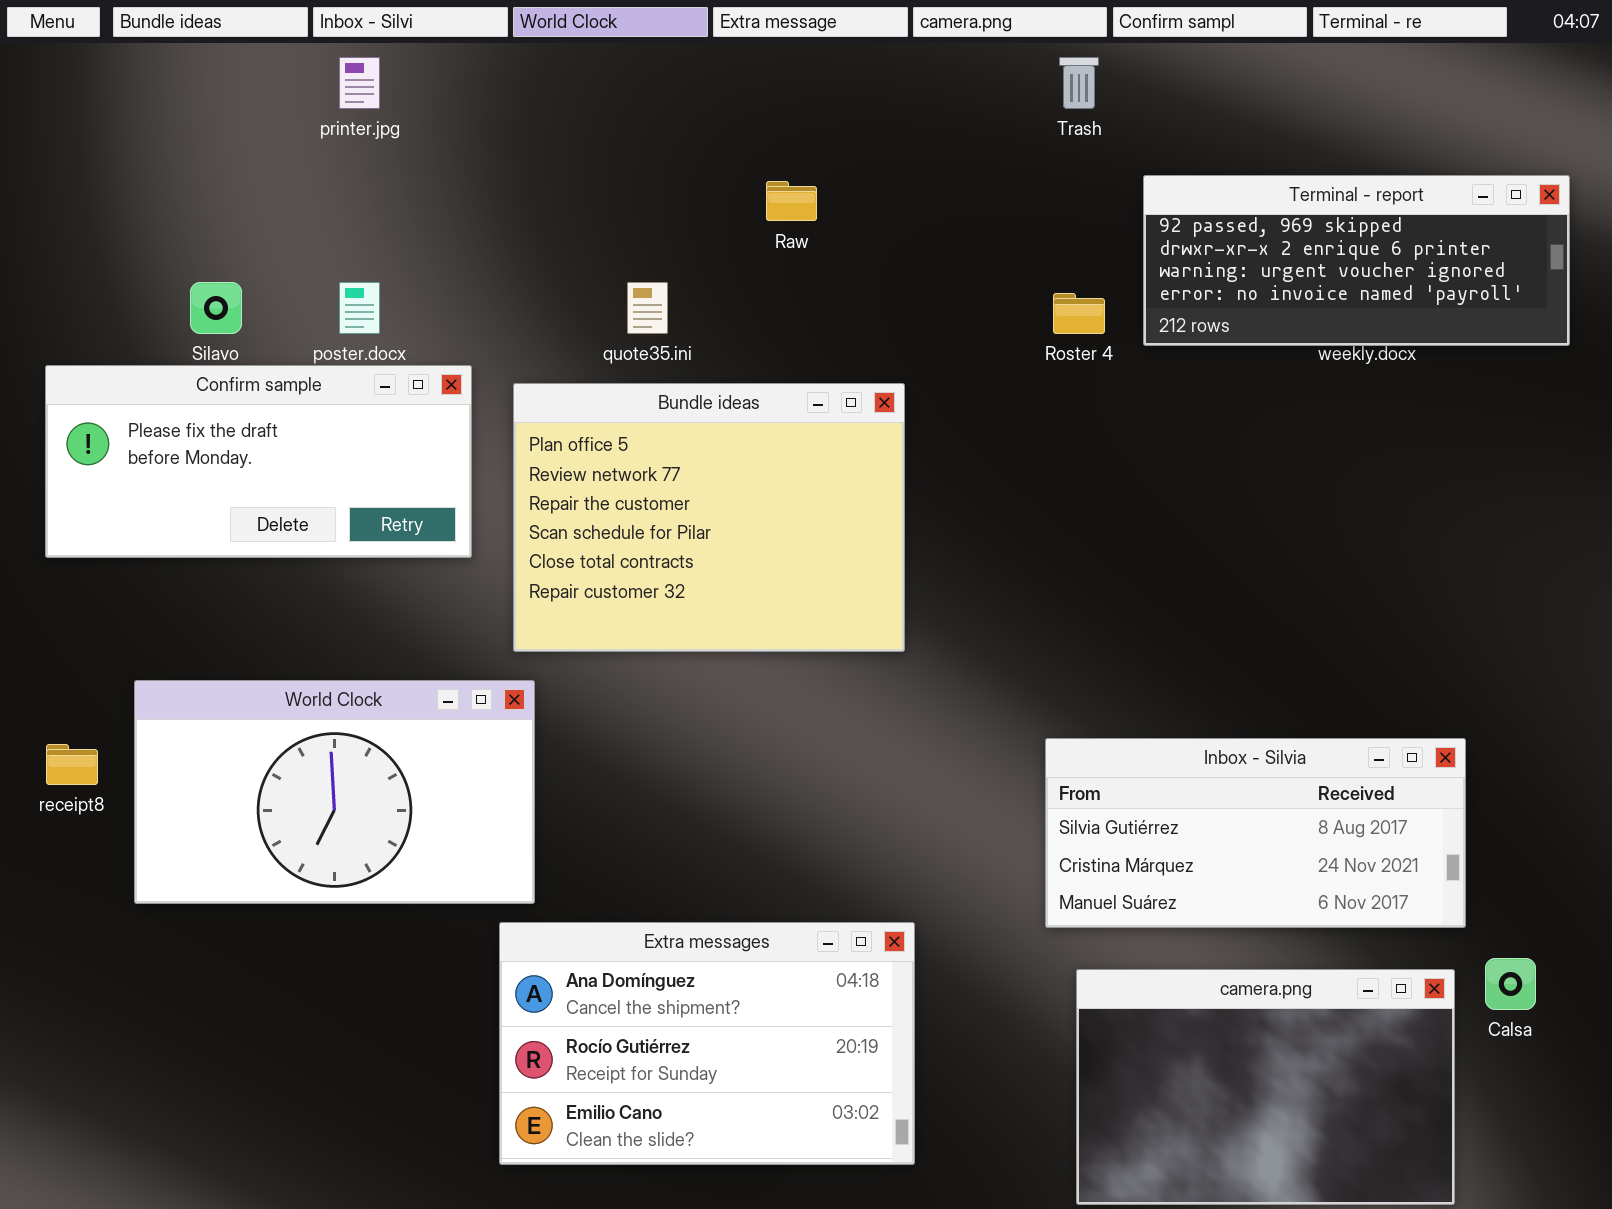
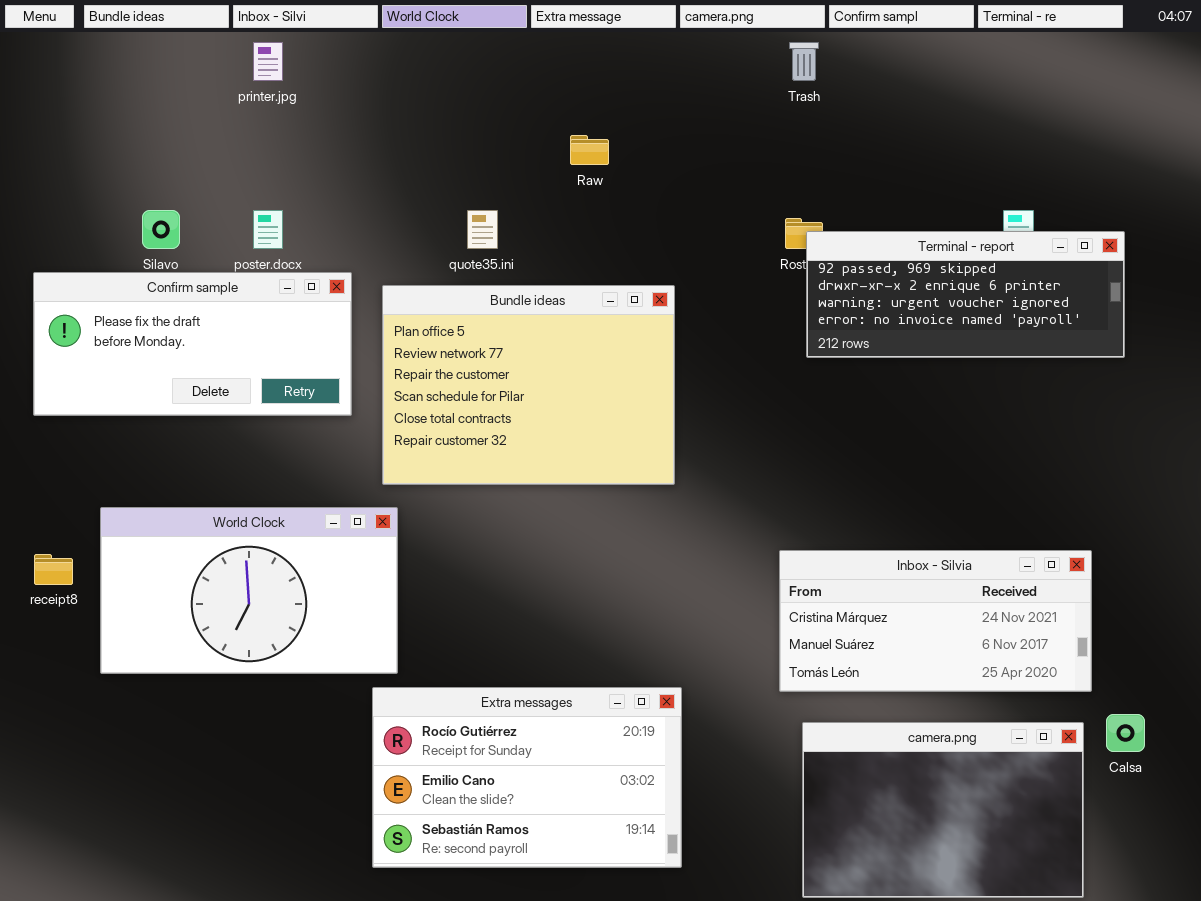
Terminal - report: [1143,175,1570,346] -> [806,231,1125,358], moved
Inbox - Silvia: [1045,738,1466,928] -> [779,550,1092,692], scrolled down 1 row
Extra messages: [499,922,915,1165] -> [372,687,682,868], scrolled down 1 row

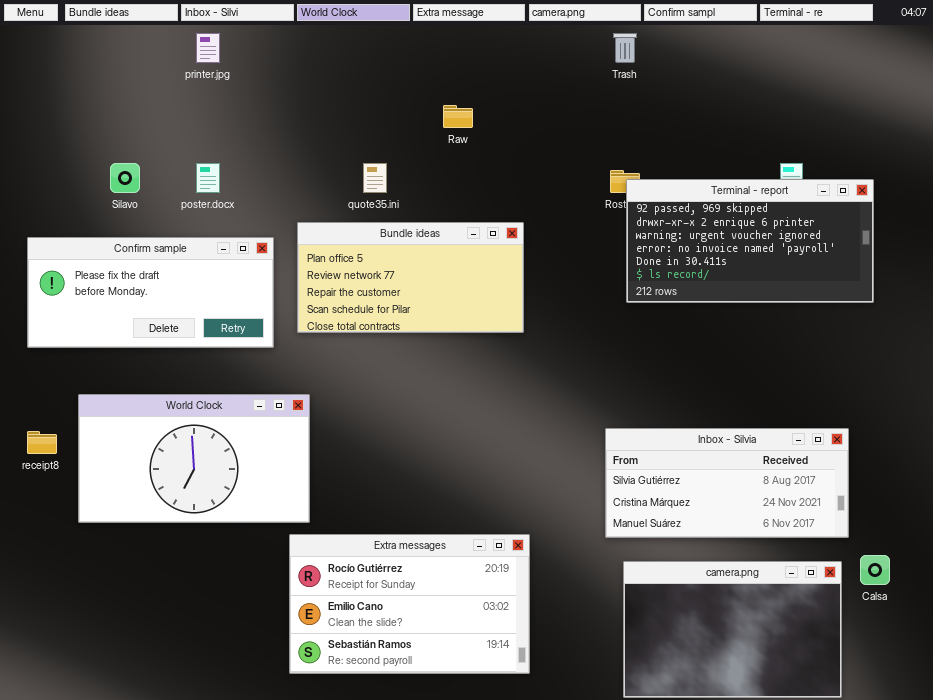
Terminal - report: [806,231,1125,358] -> [626,179,874,303], resized
Confirm sample: [33,272,352,416] -> [27,237,274,348], moved
Bundle ideas: [382,285,675,485] -> [297,222,524,333], resized
Inbox - Silvia: [779,550,1092,692] -> [605,428,849,538], scrolled up 1 row

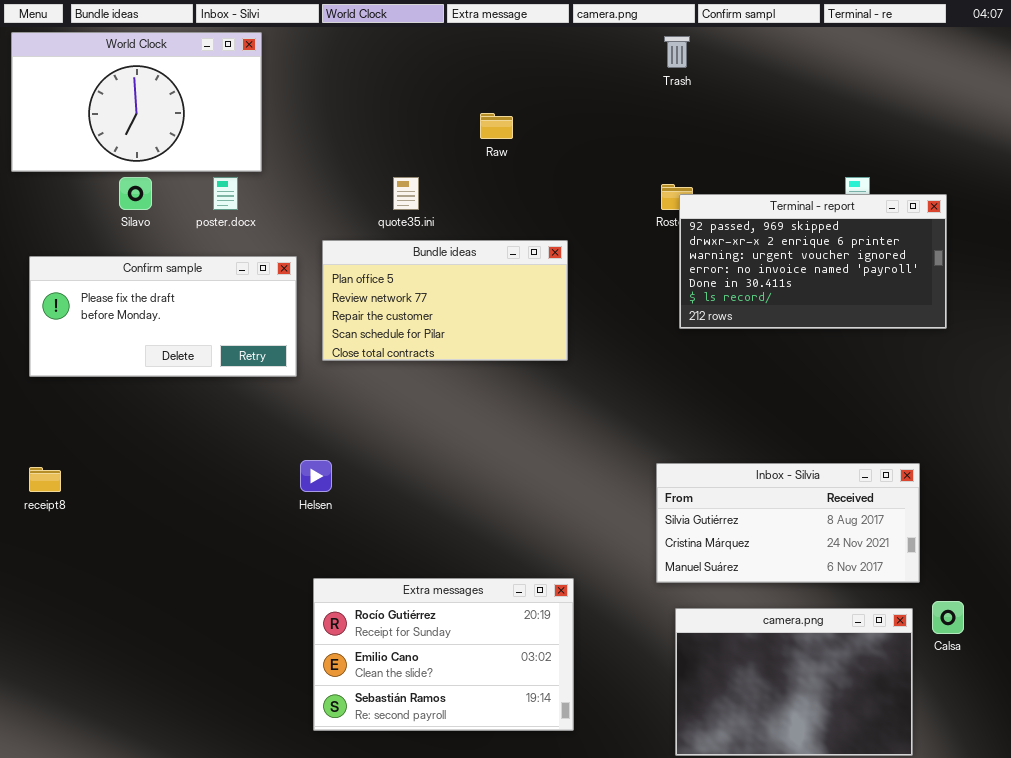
World Clock: [78,394,310,523] -> [11,32,262,172], moved

